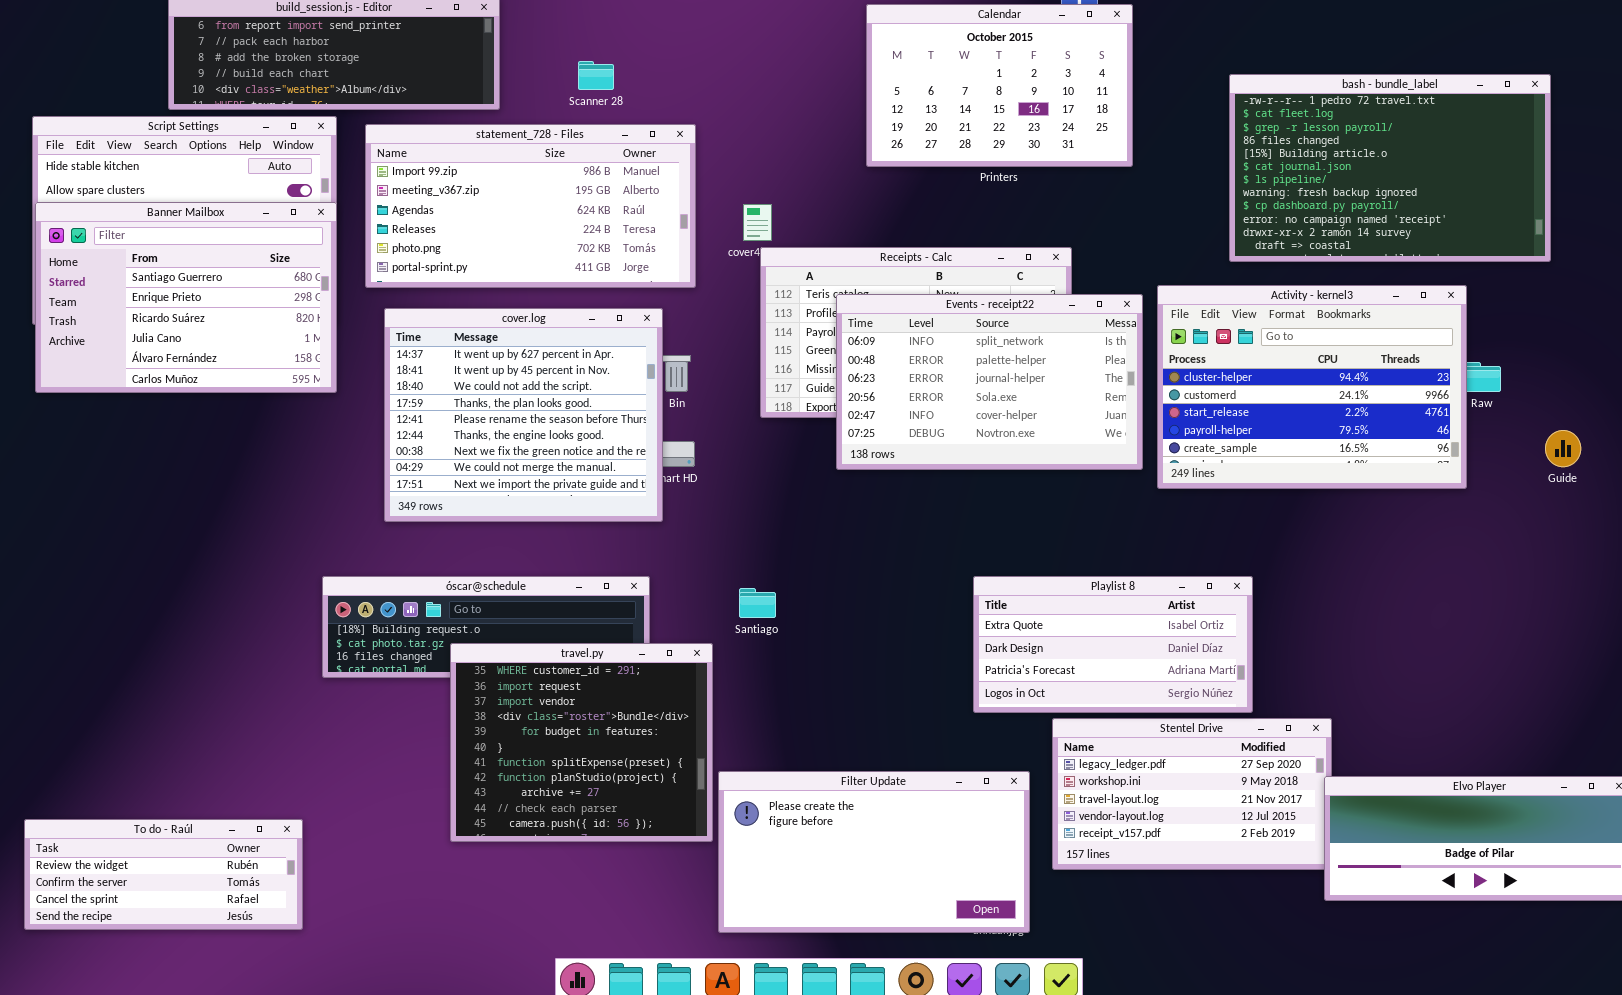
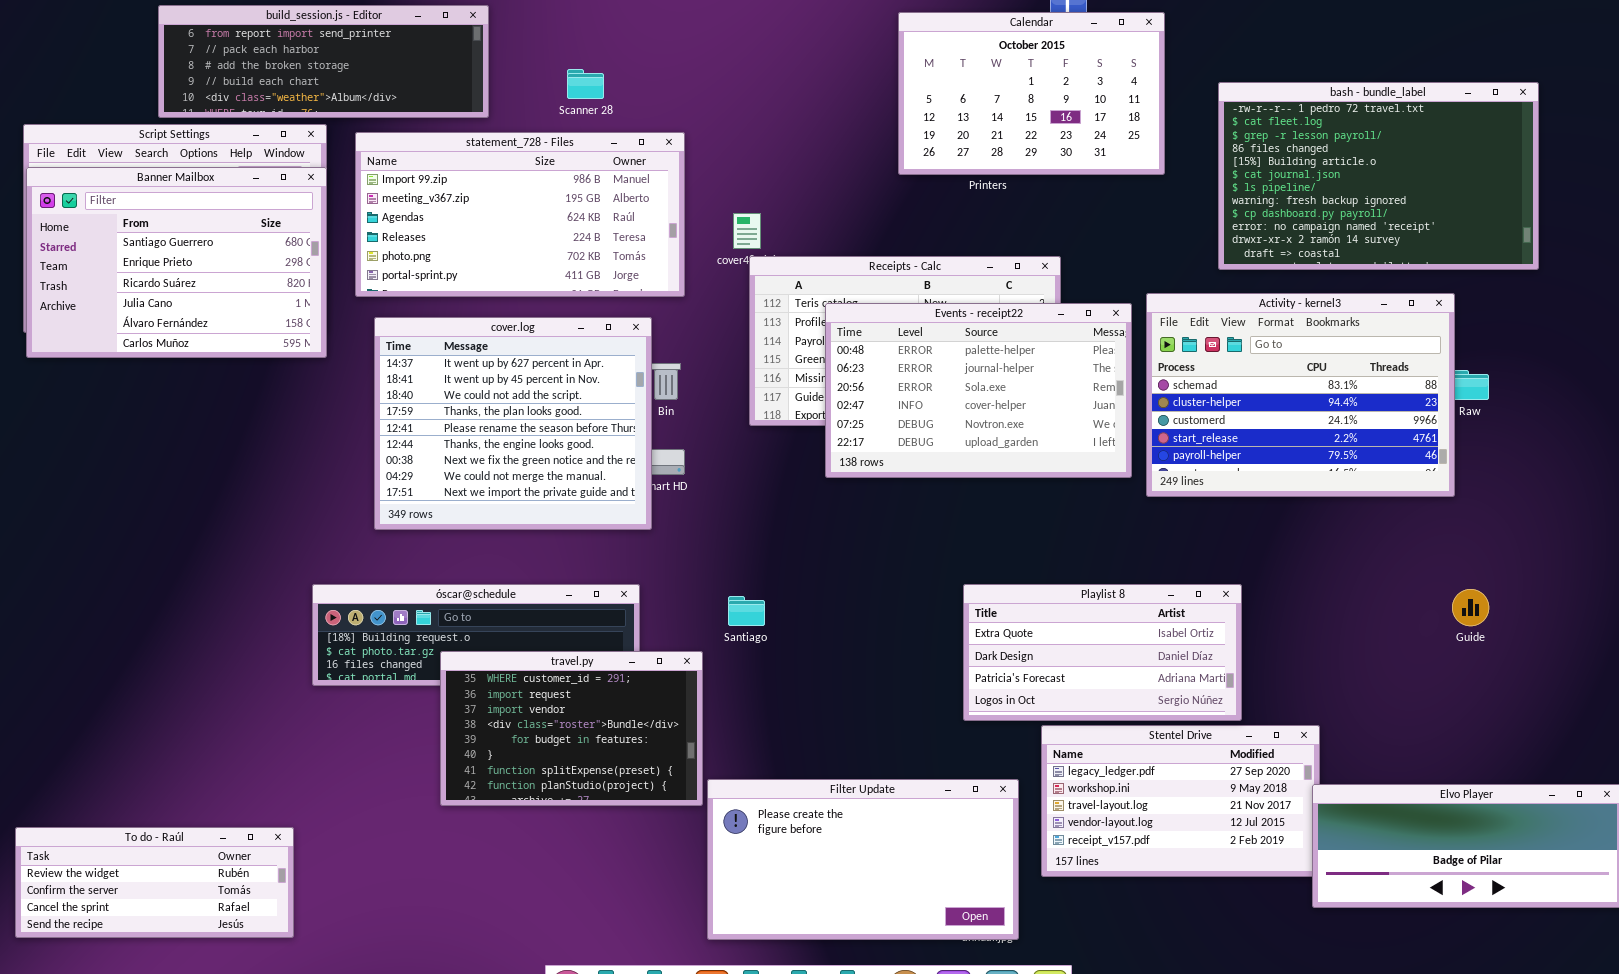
Calendar: [866,4,1133,167] -> [898,12,1165,175], moved
Banner Mailbox: [35,202,337,393] -> [26,167,327,358], moved
Activity - kernel3: [1157,285,1467,489] -> [1146,293,1455,497], scrolled up 1 row
Events - receipt22: [836,294,1143,470] -> [825,303,1132,478], scrolled down 1 row
Guide: [1545,430,1581,467] -> [1452,589,1489,626], moved
travel.py: [450,643,713,842] -> [440,651,703,806], resized

